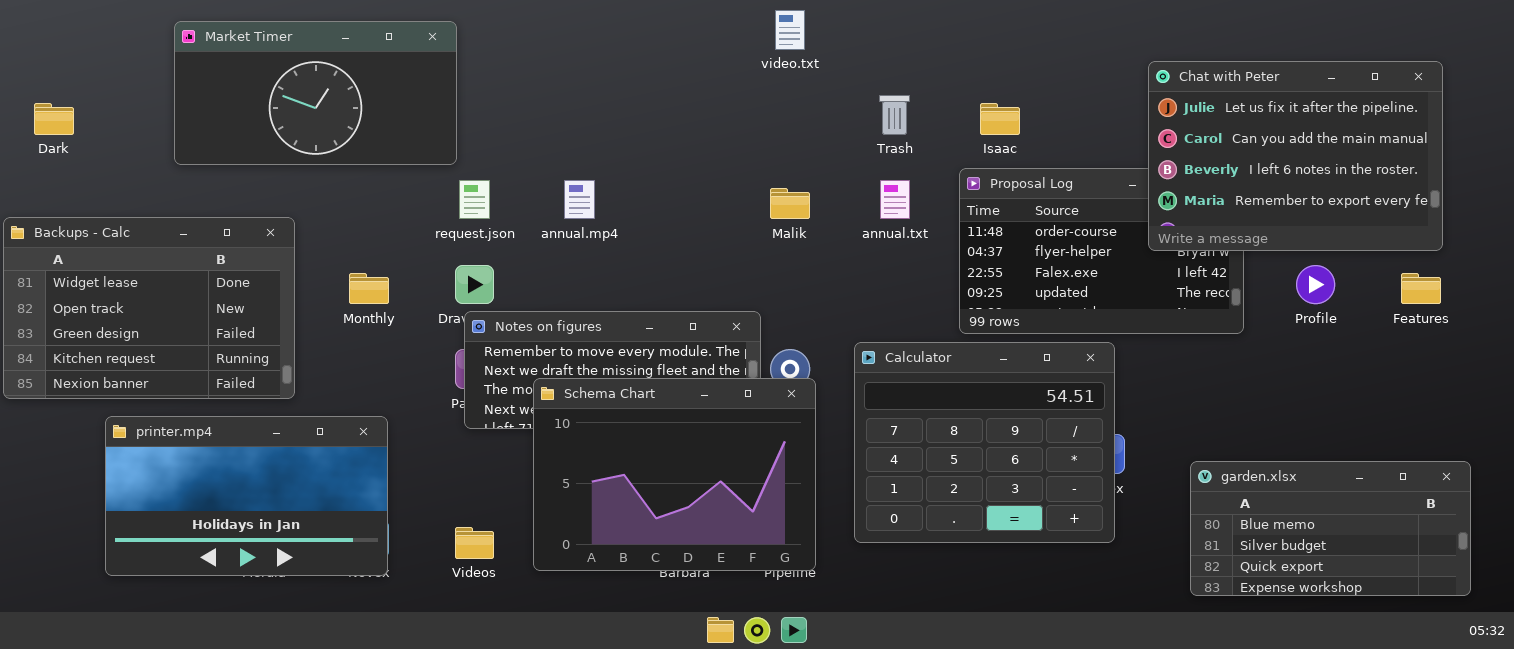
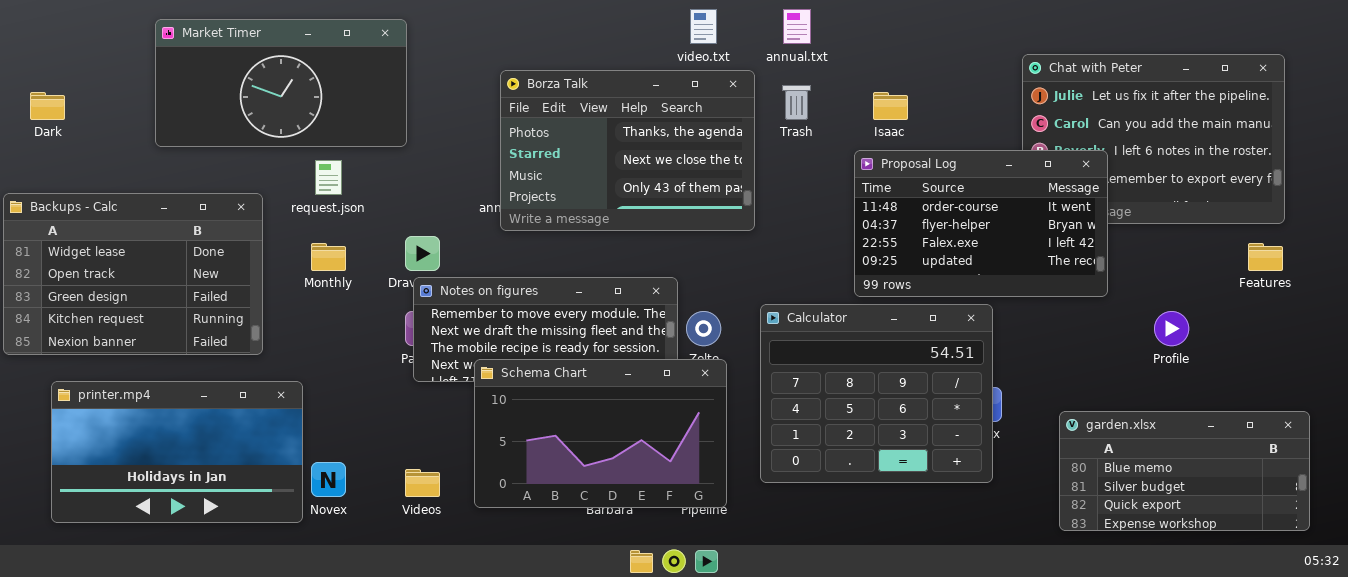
Borza Talk: none -> [500,70,755,231], opened
Proposal Log: [959,168,1244,334] -> [854,150,1108,297], raised
request.json: [459,180,490,219] -> [315,160,342,195], moved
annual.txt: [880,180,910,219] -> [783,9,811,44], moved
Profile: [1296,265,1335,304] -> [1154,311,1189,346], moved
Schema Chart: [533,378,816,571] -> [474,359,727,508], resized
printer.mp4: [105,416,388,576] -> [51,381,303,523], moved

